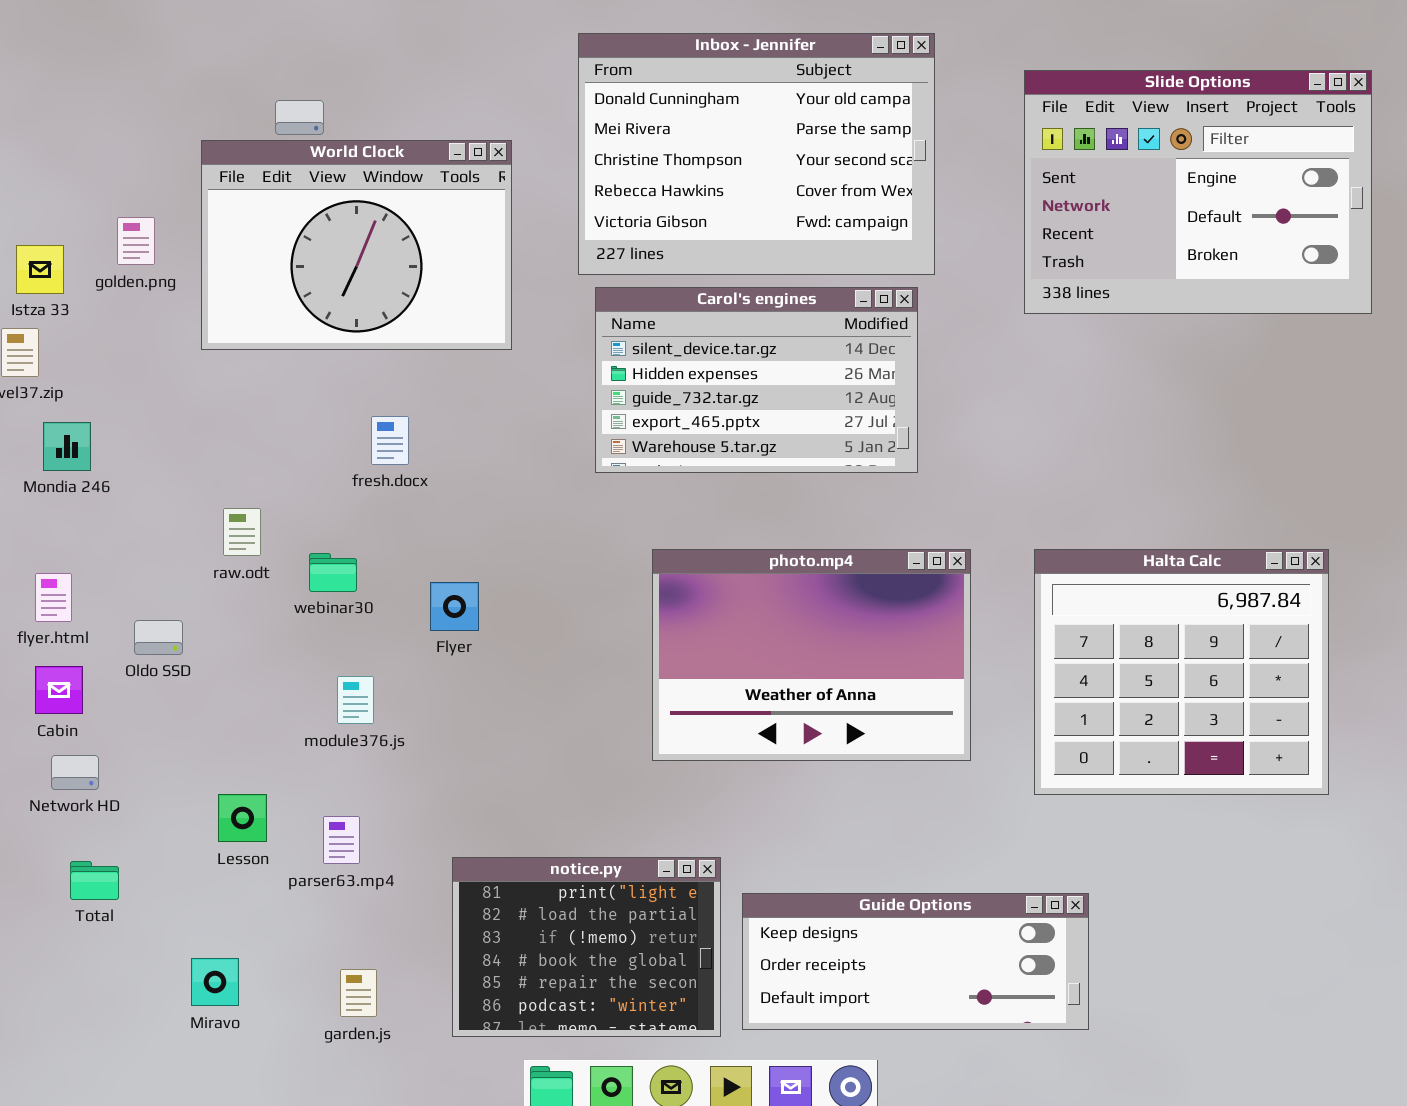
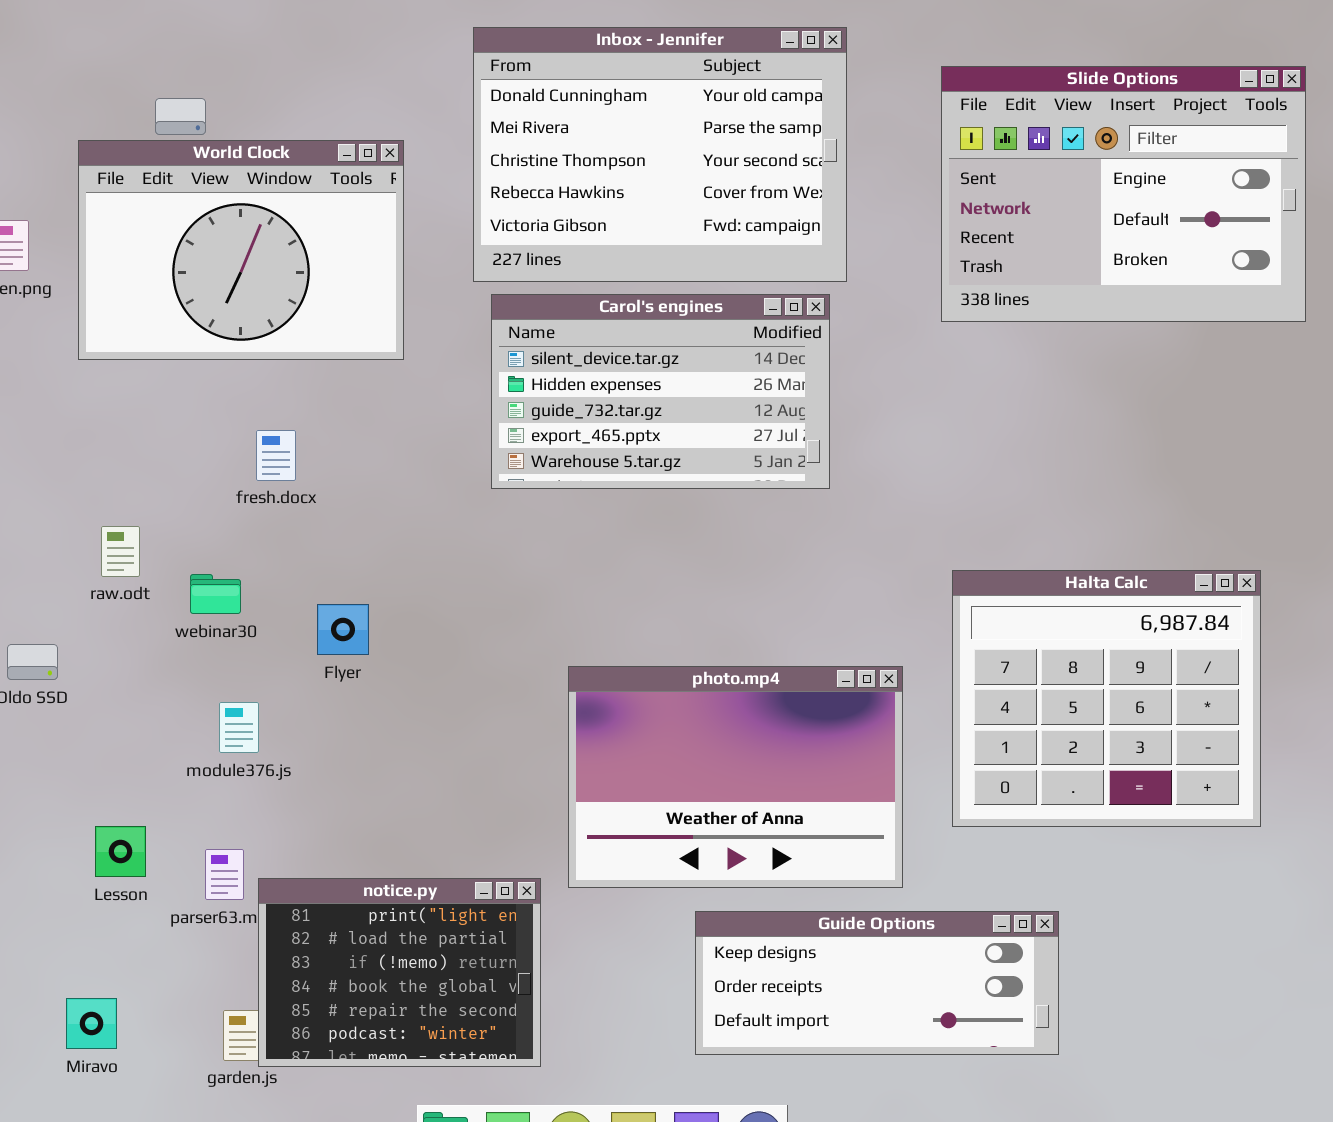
photo.mp4: [652,549,971,761] -> [568,666,903,888], moved
notice.py: [452,857,721,1037] -> [258,878,541,1067], moved
Guide Options: [742,893,1089,1030] -> [695,911,1059,1055], moved

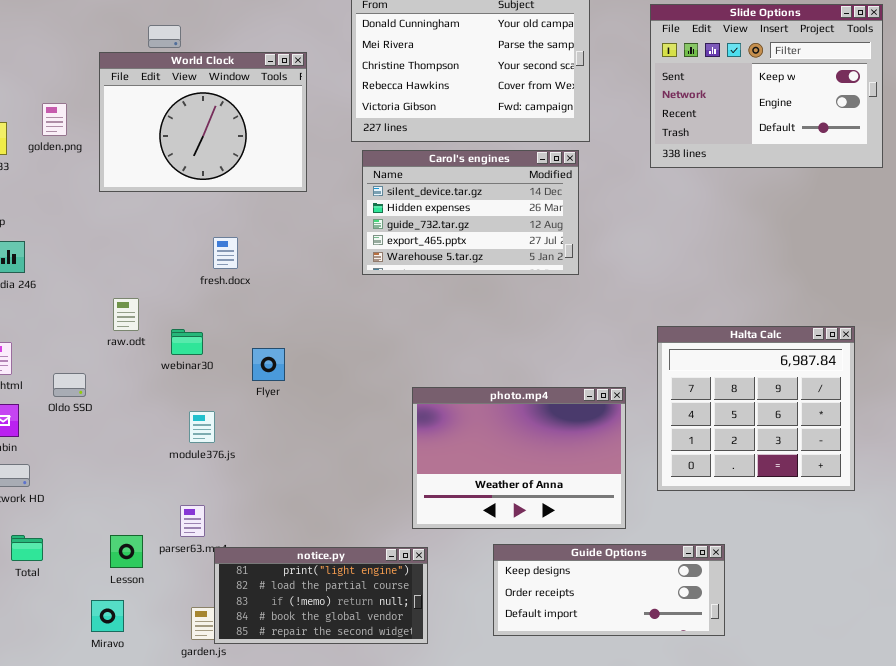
Slide Options: [941,66,1306,322] -> [650,4,883,168], scrolled up 1 row
Lesson: [95,826,146,877] -> [110,535,143,568], moved
notice.py: [258,878,541,1067] -> [214,547,428,644], resized

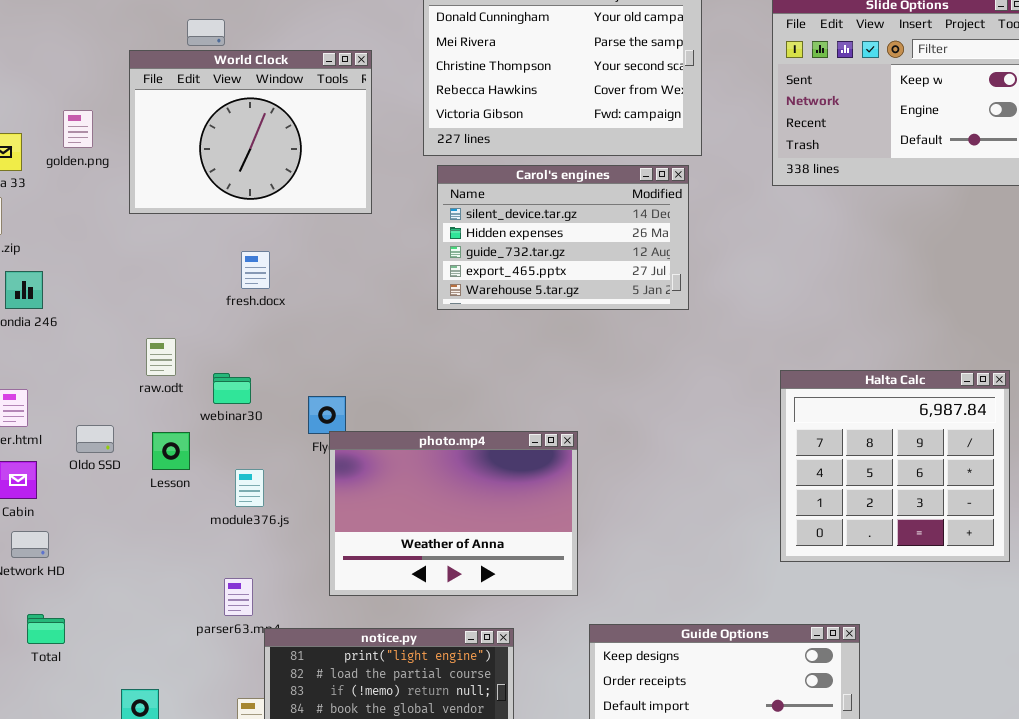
fresh.docx: [213,237,238,269] -> [241,251,270,289], moved
photo.mp4: [412,387,626,529] -> [329,431,578,596], moved
Lesson: [110,535,143,568] -> [152,432,190,470], moved

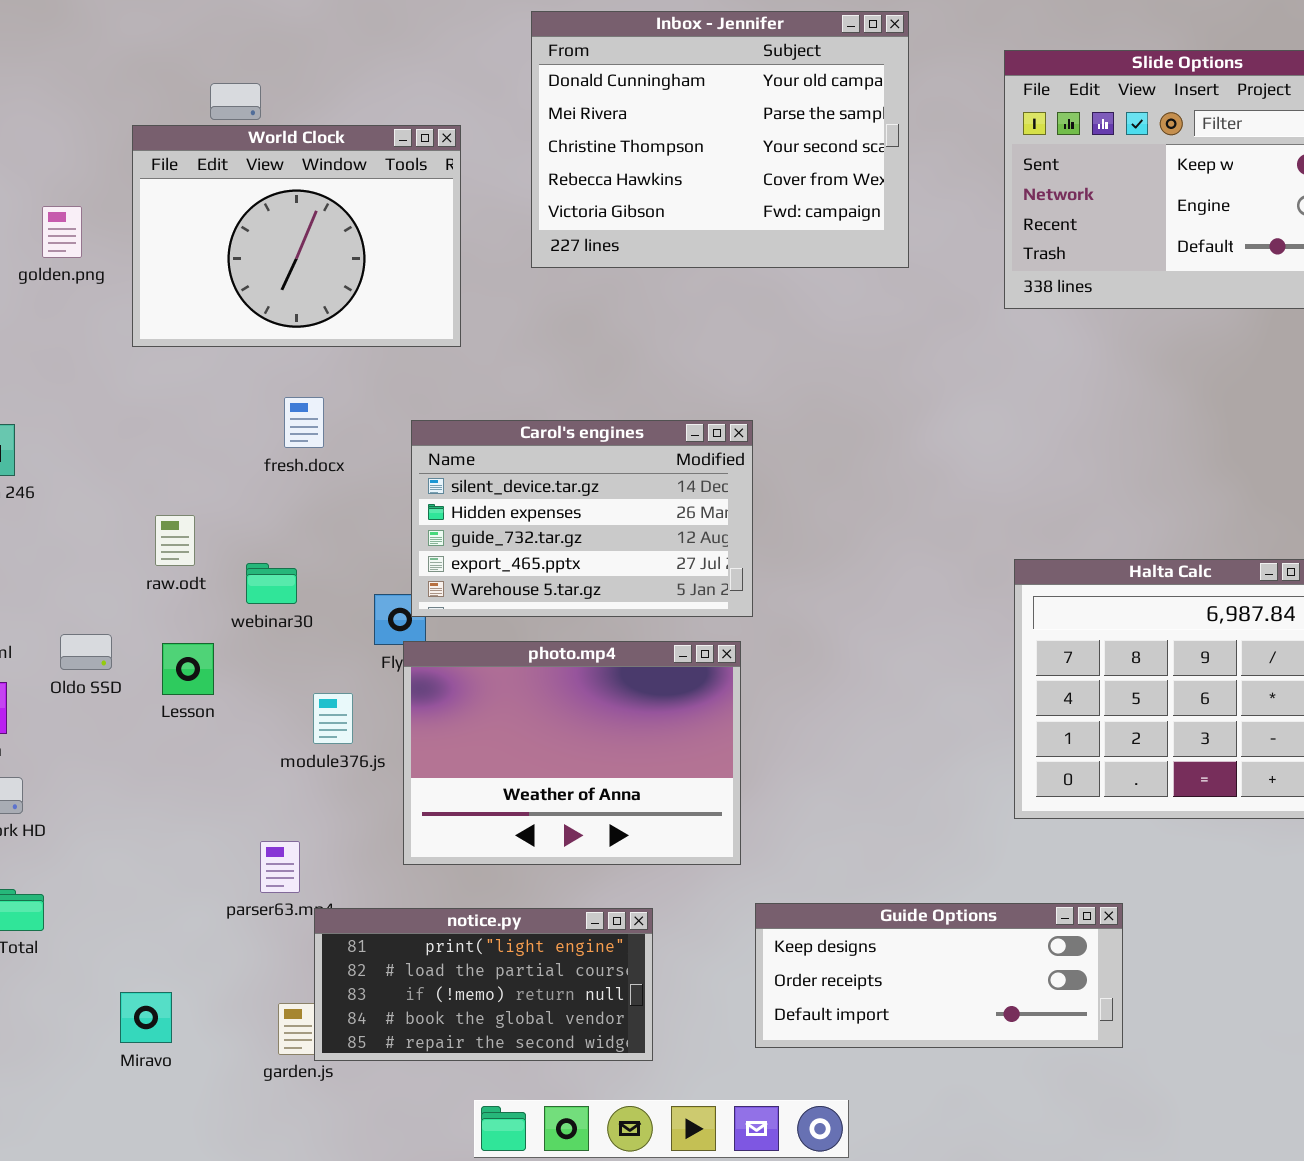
Carol's engines: [437,165,689,310] -> [411,420,753,617], moved
module376.js: [235,469,264,507] -> [313,693,353,744], moved

